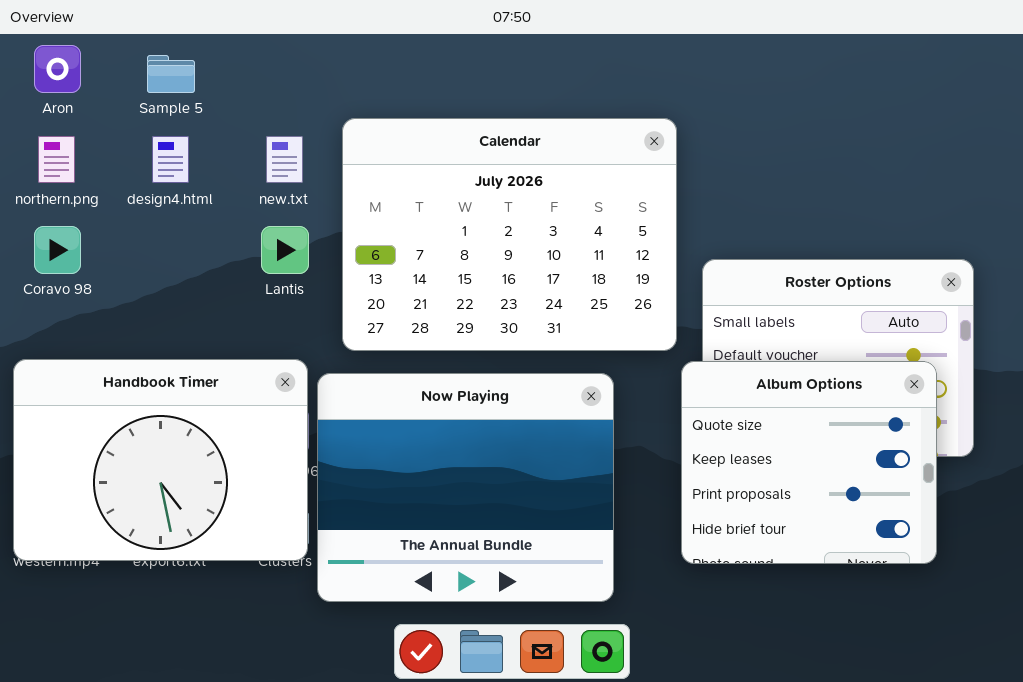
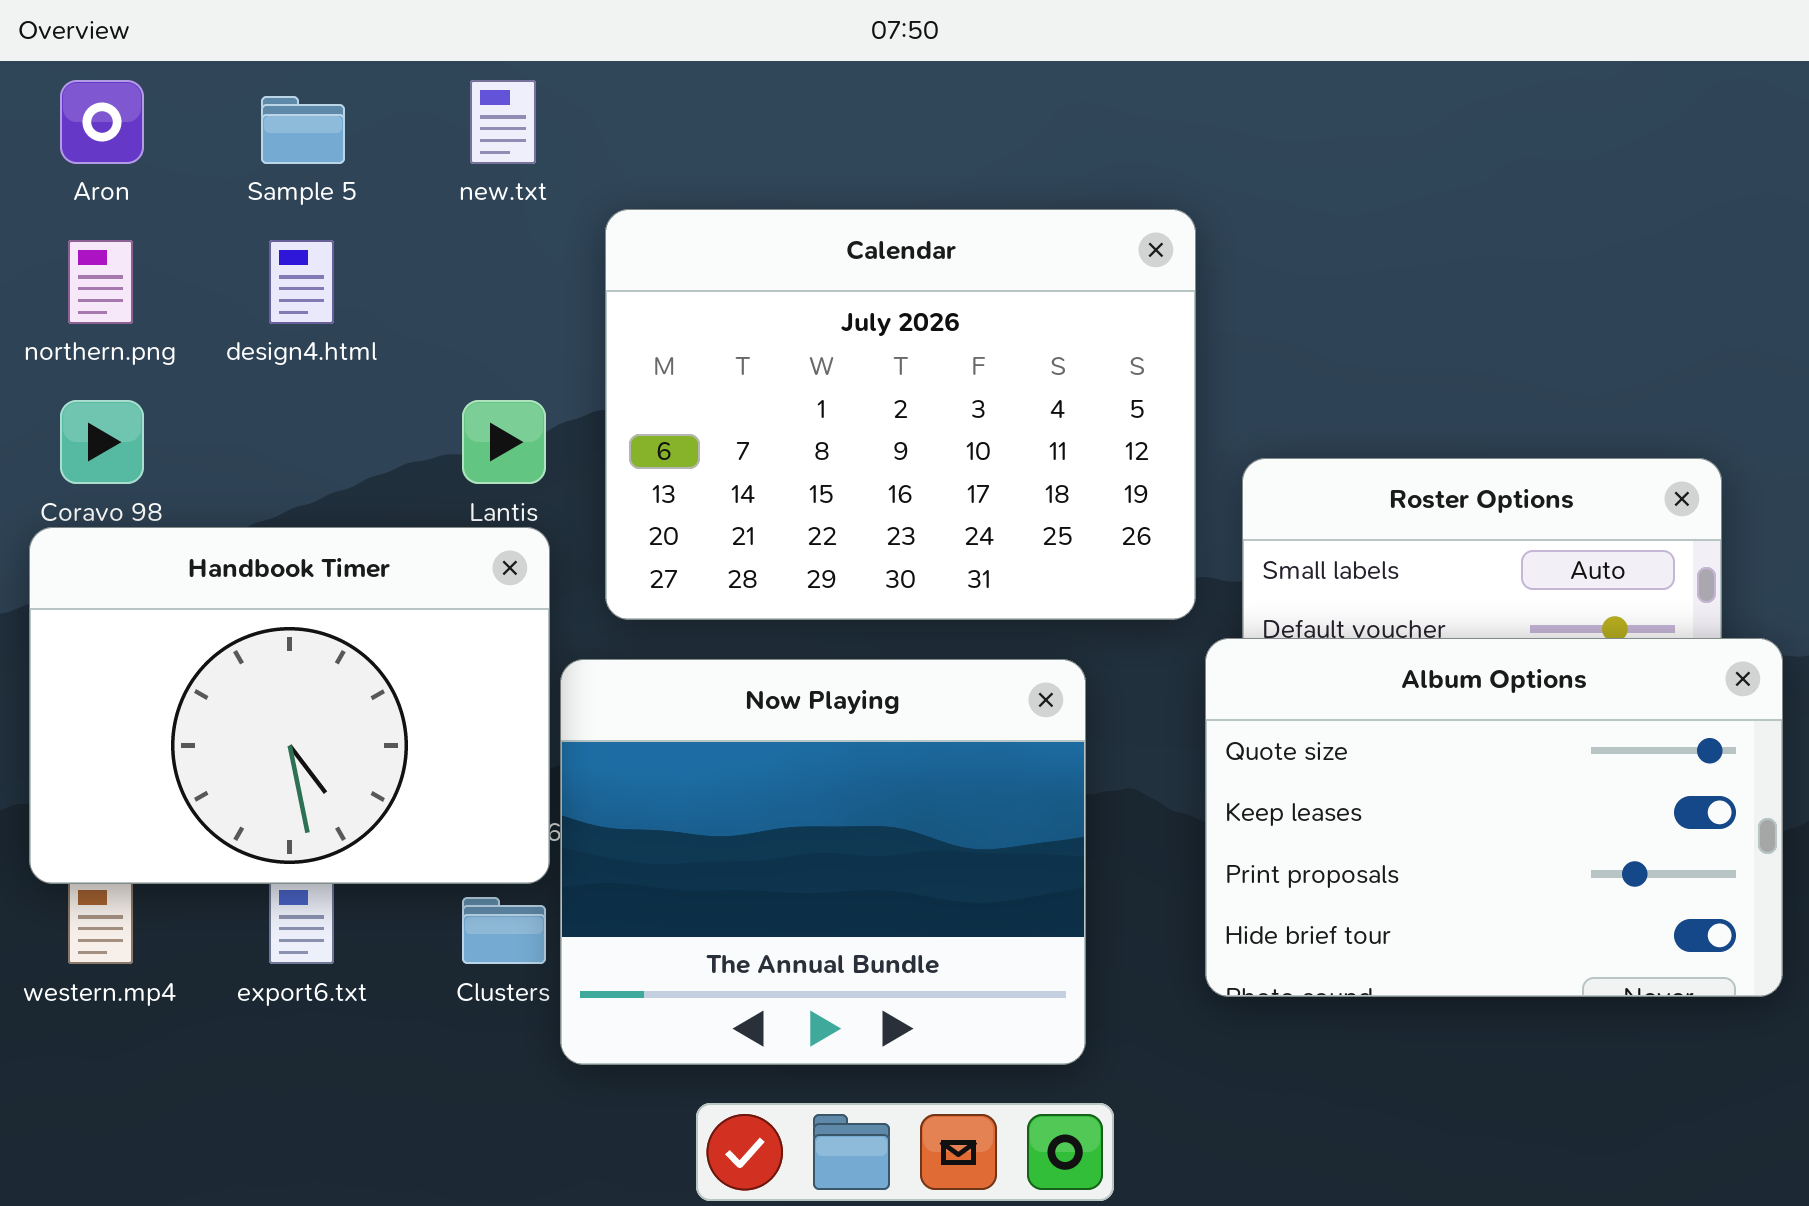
new.txt: [266,136,303,183] -> [470,80,536,164], moved
Handbook Timer: [13,359,308,561] -> [29,527,550,884], moved
Album Options: [681,361,937,564] -> [1205,638,1783,997], resized

